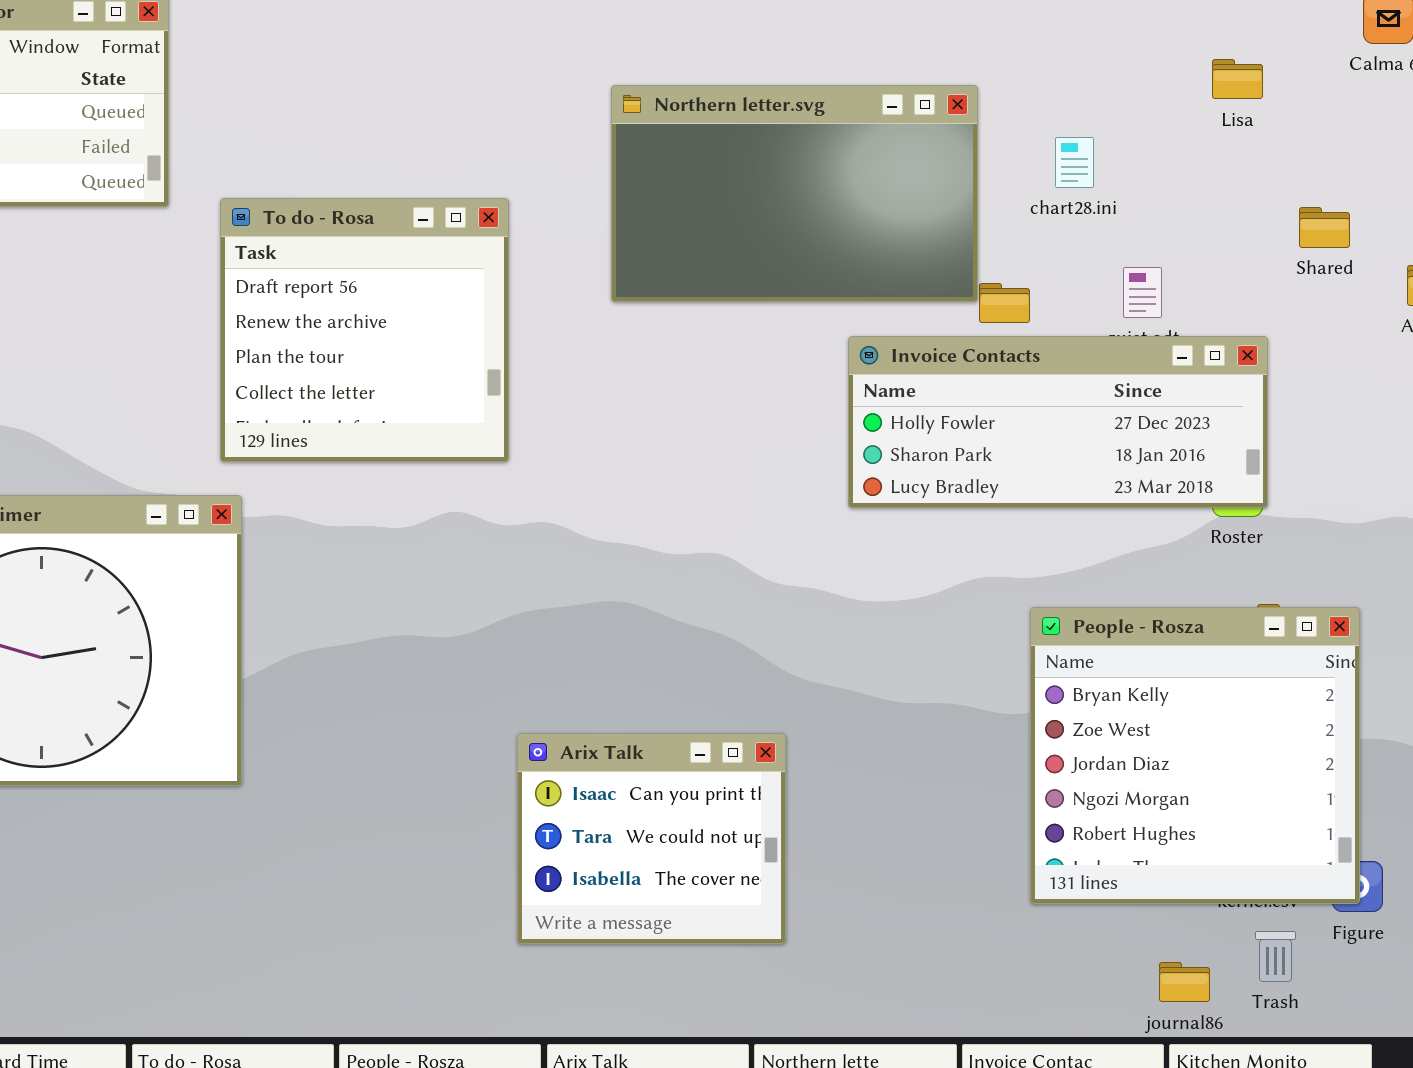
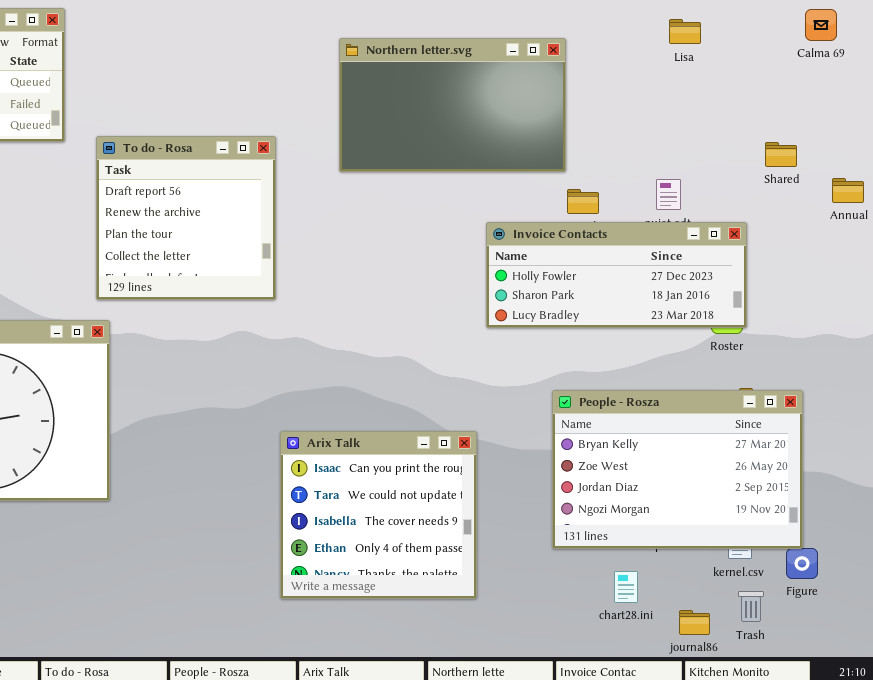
Lisa: [1212,59,1263,99] -> [669,19,701,44], moved
Northern letter.svg: [611,85,978,302] -> [339,38,566,172], moved
chart28.ini: [1055,137,1094,188] -> [614,571,638,603], moved
People - Rosza: [1030,607,1360,904] -> [552,390,803,549], resized
Arix Talk: [517,733,786,944] -> [280,431,477,599], resized

